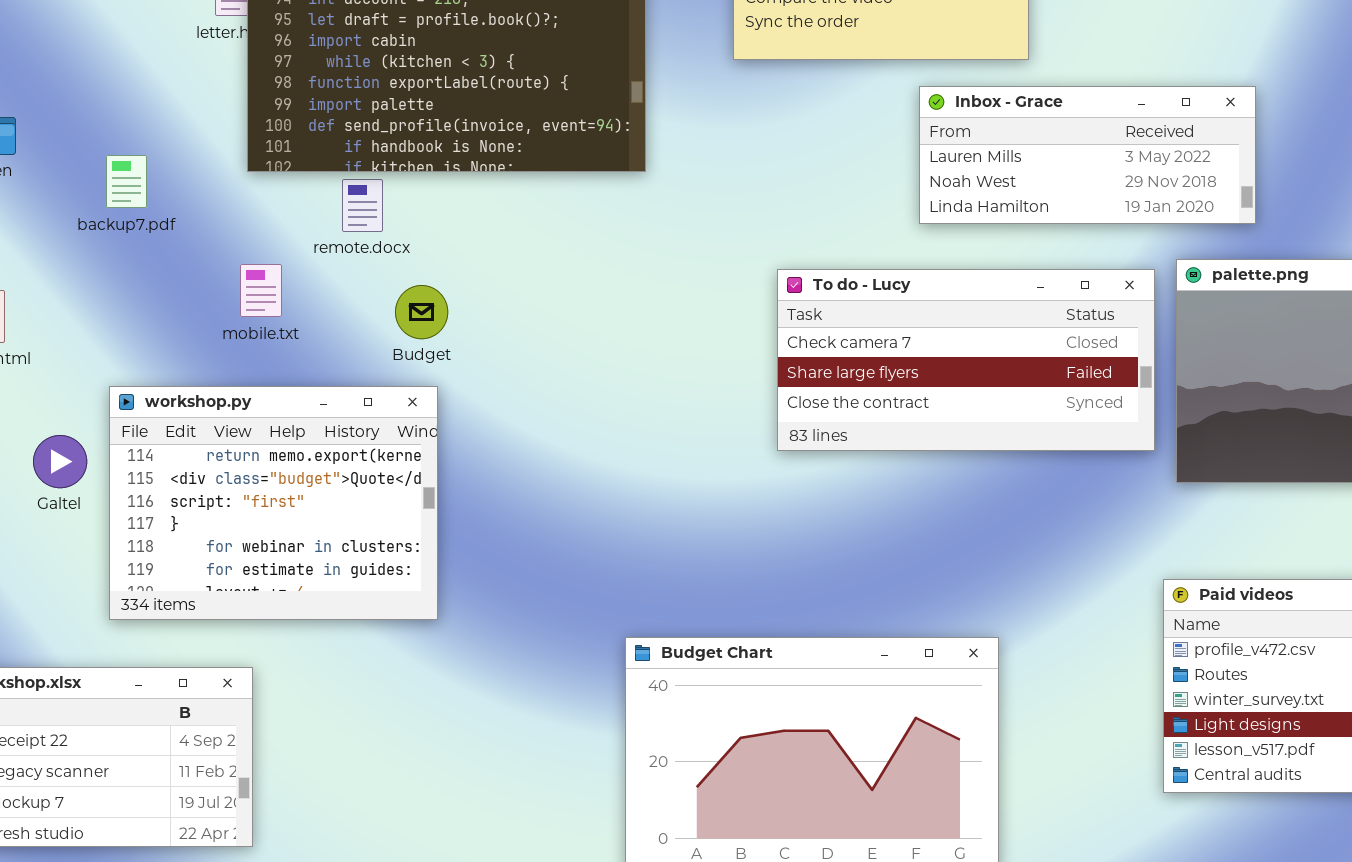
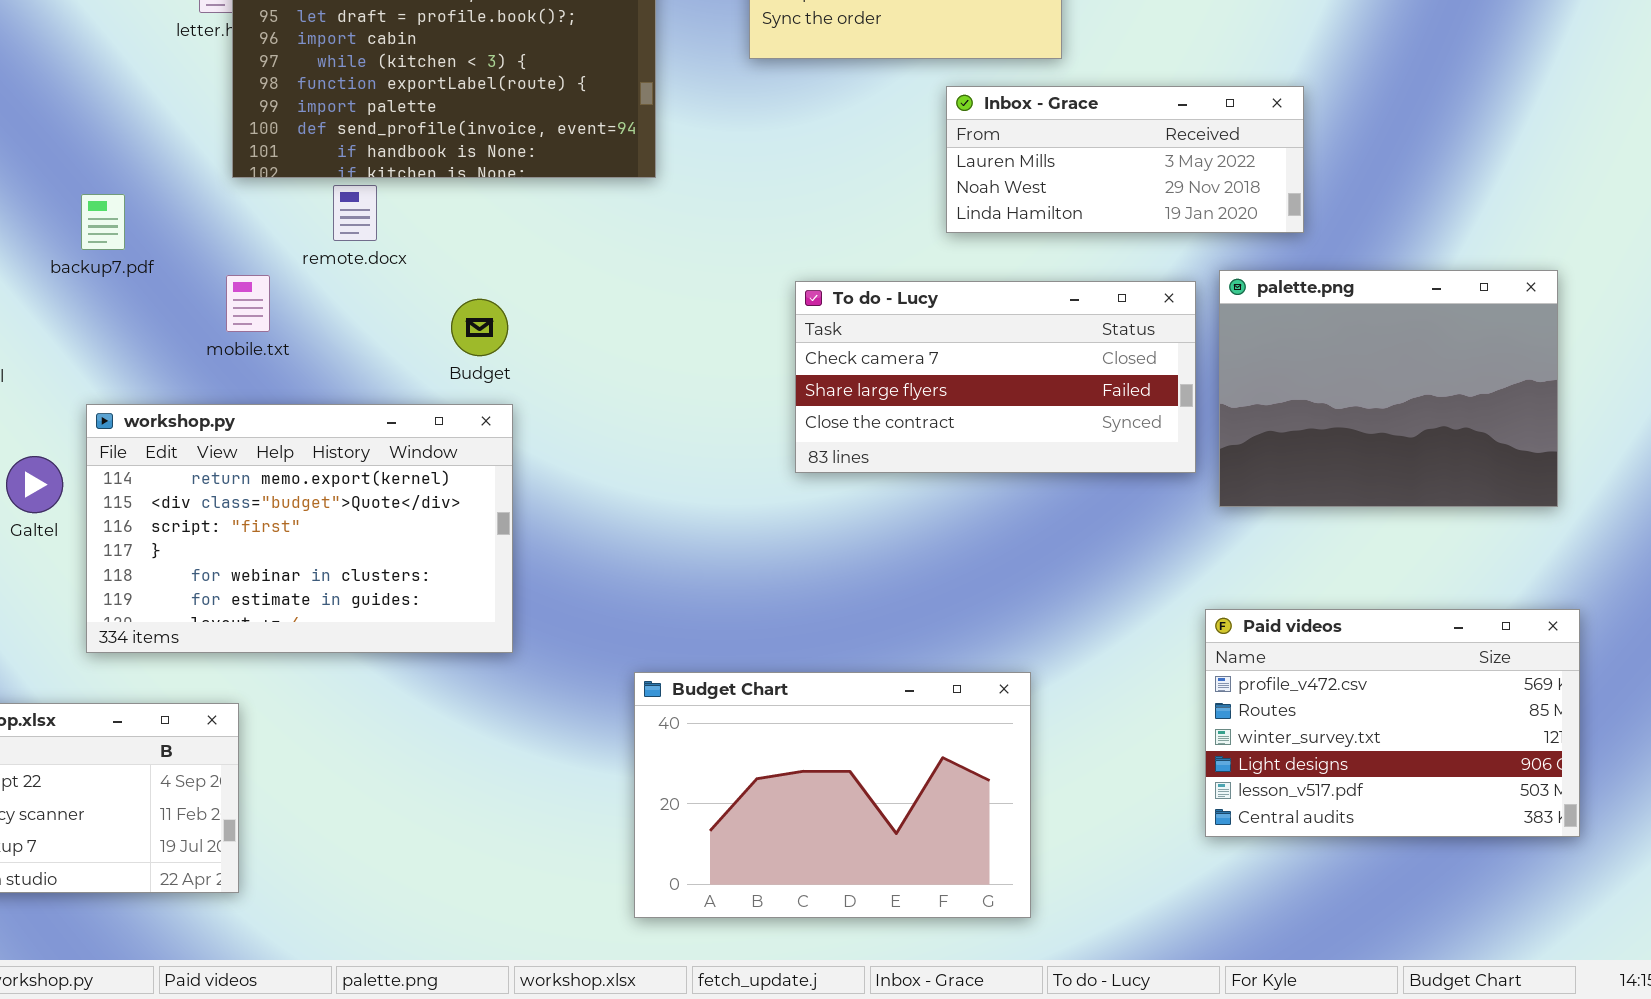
backup7.pdf: [106,155,147,208] -> [81,194,125,250], moved
Budget: [395,285,448,339] -> [451,299,508,356], moved
workshop.py: [109,386,438,620] -> [86,404,513,653], resized

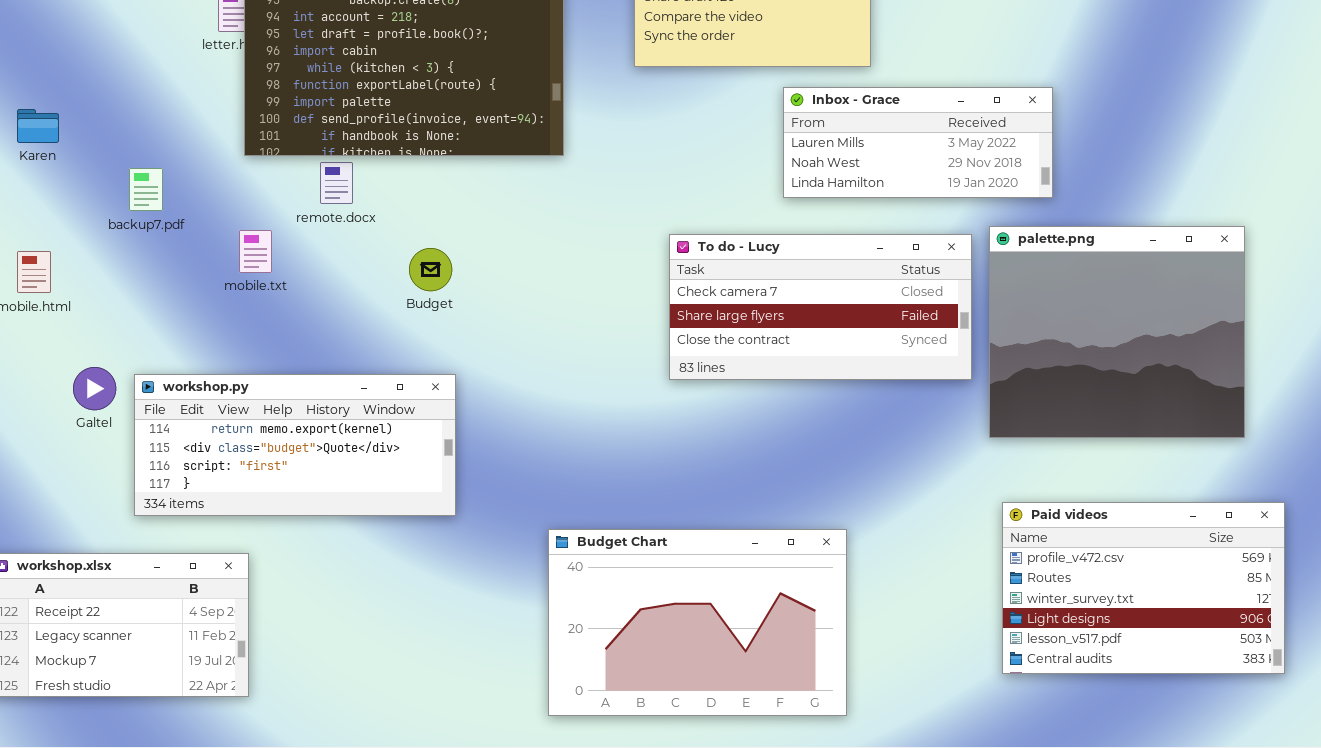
palette.png: [1219,270,1558,507] -> [989,226,1245,438], resized
workshop.py: [86,404,513,653] -> [134,374,456,516], resized
Paid videos: [1205,609,1580,837] -> [1002,502,1285,674], moved

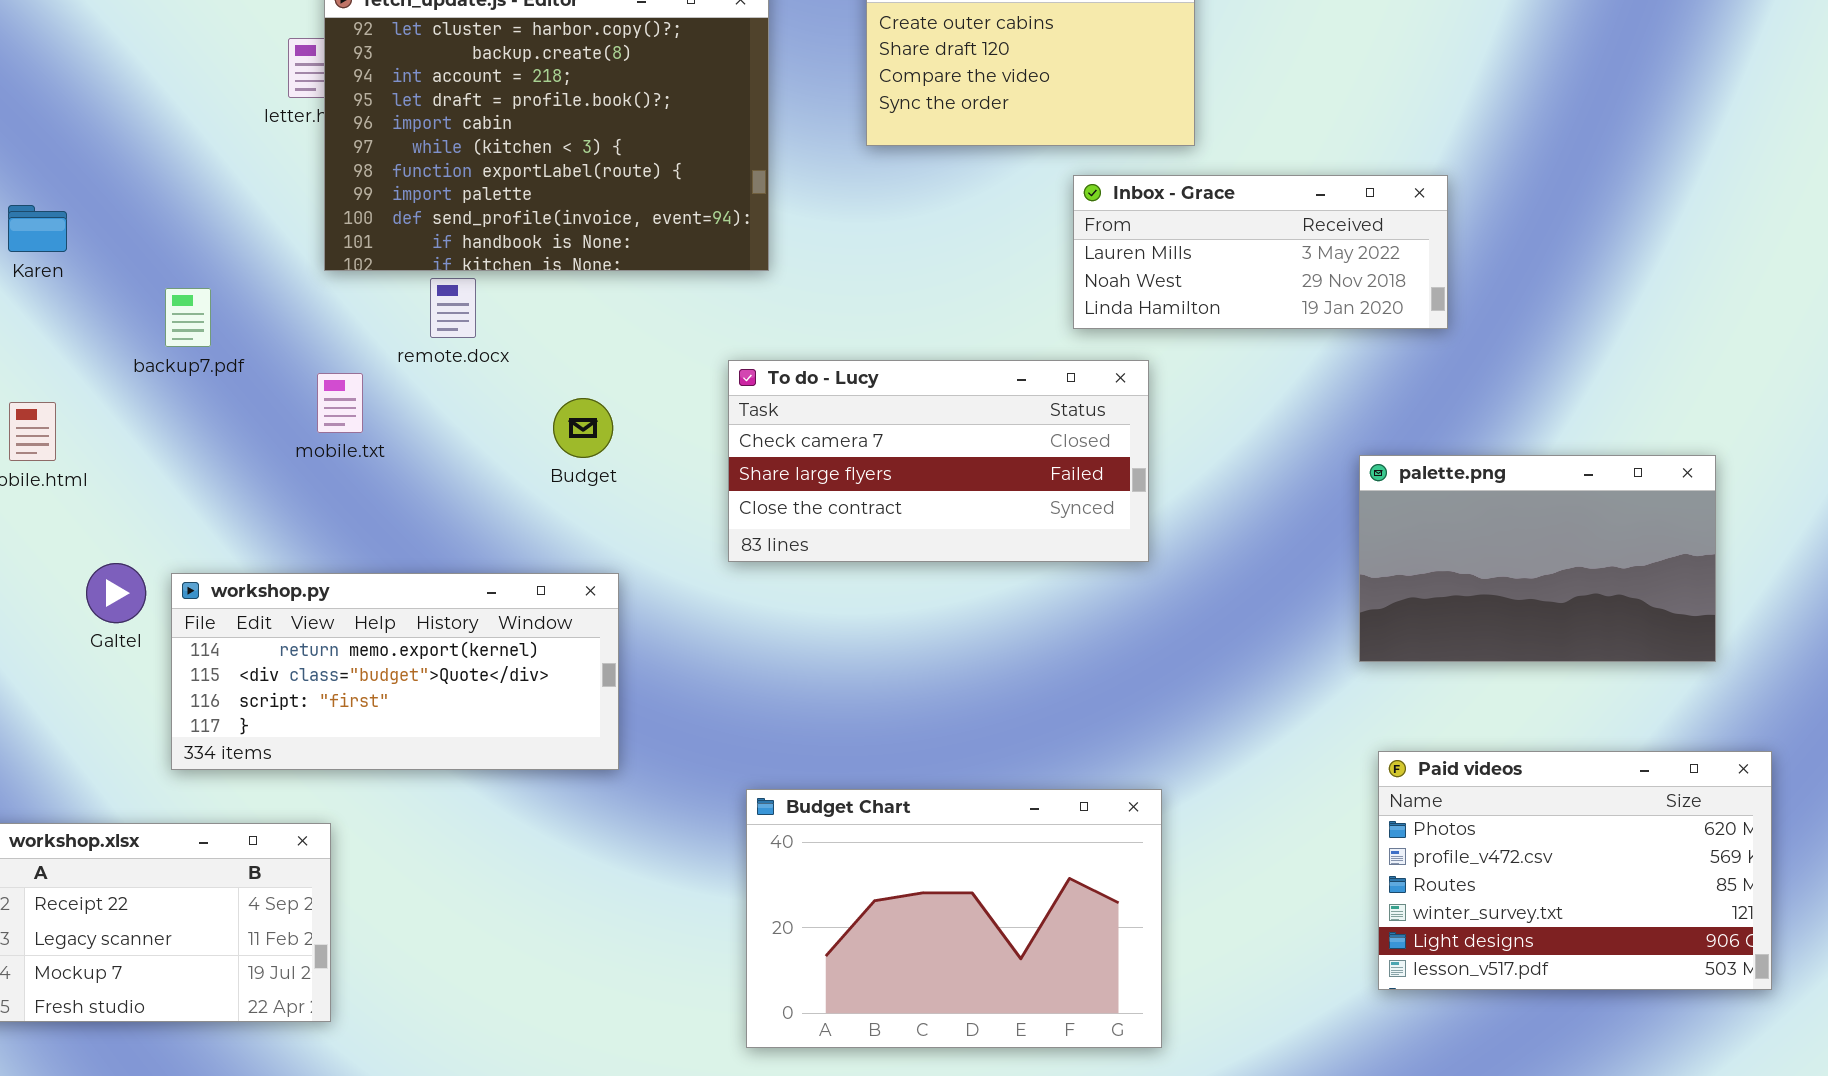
palette.png: [989,226,1245,438] -> [1359,455,1716,662], resized
To do - Lucy: [669,234,972,380] -> [728,360,1149,562], moved
Paid videos: [1002,502,1285,674] -> [1378,751,1772,990], scrolled up 1 row

